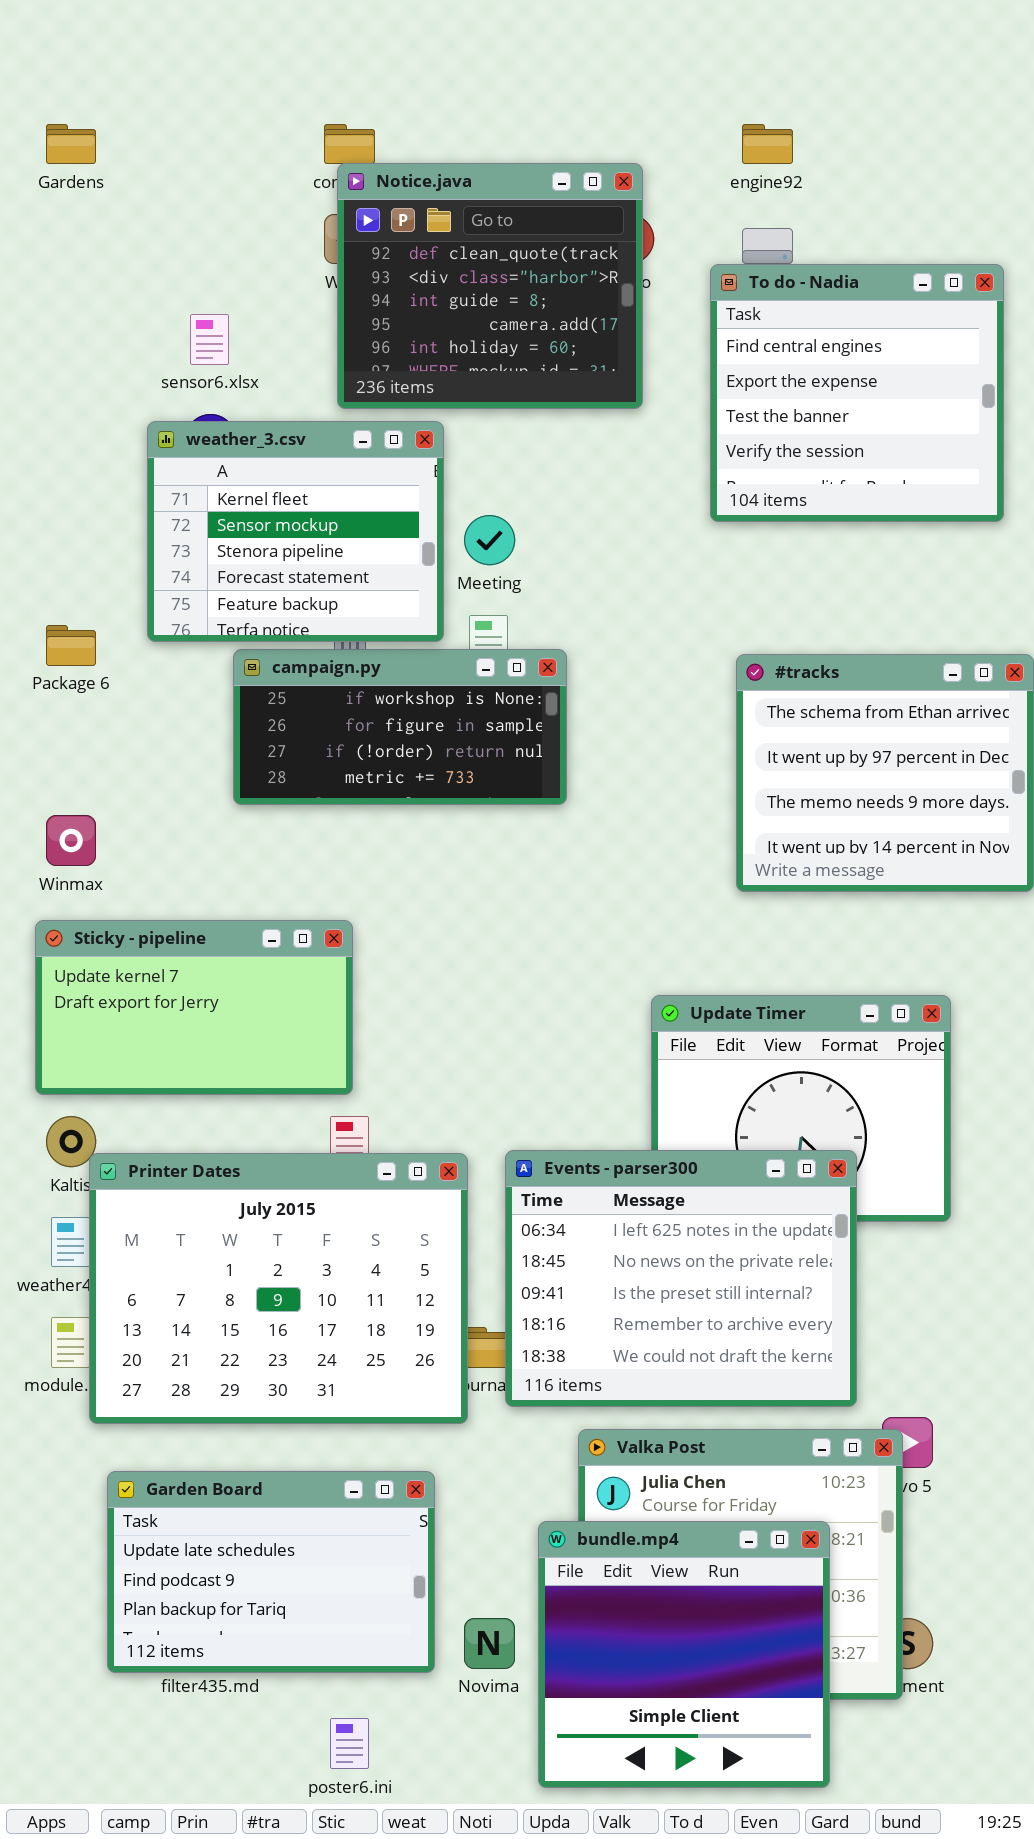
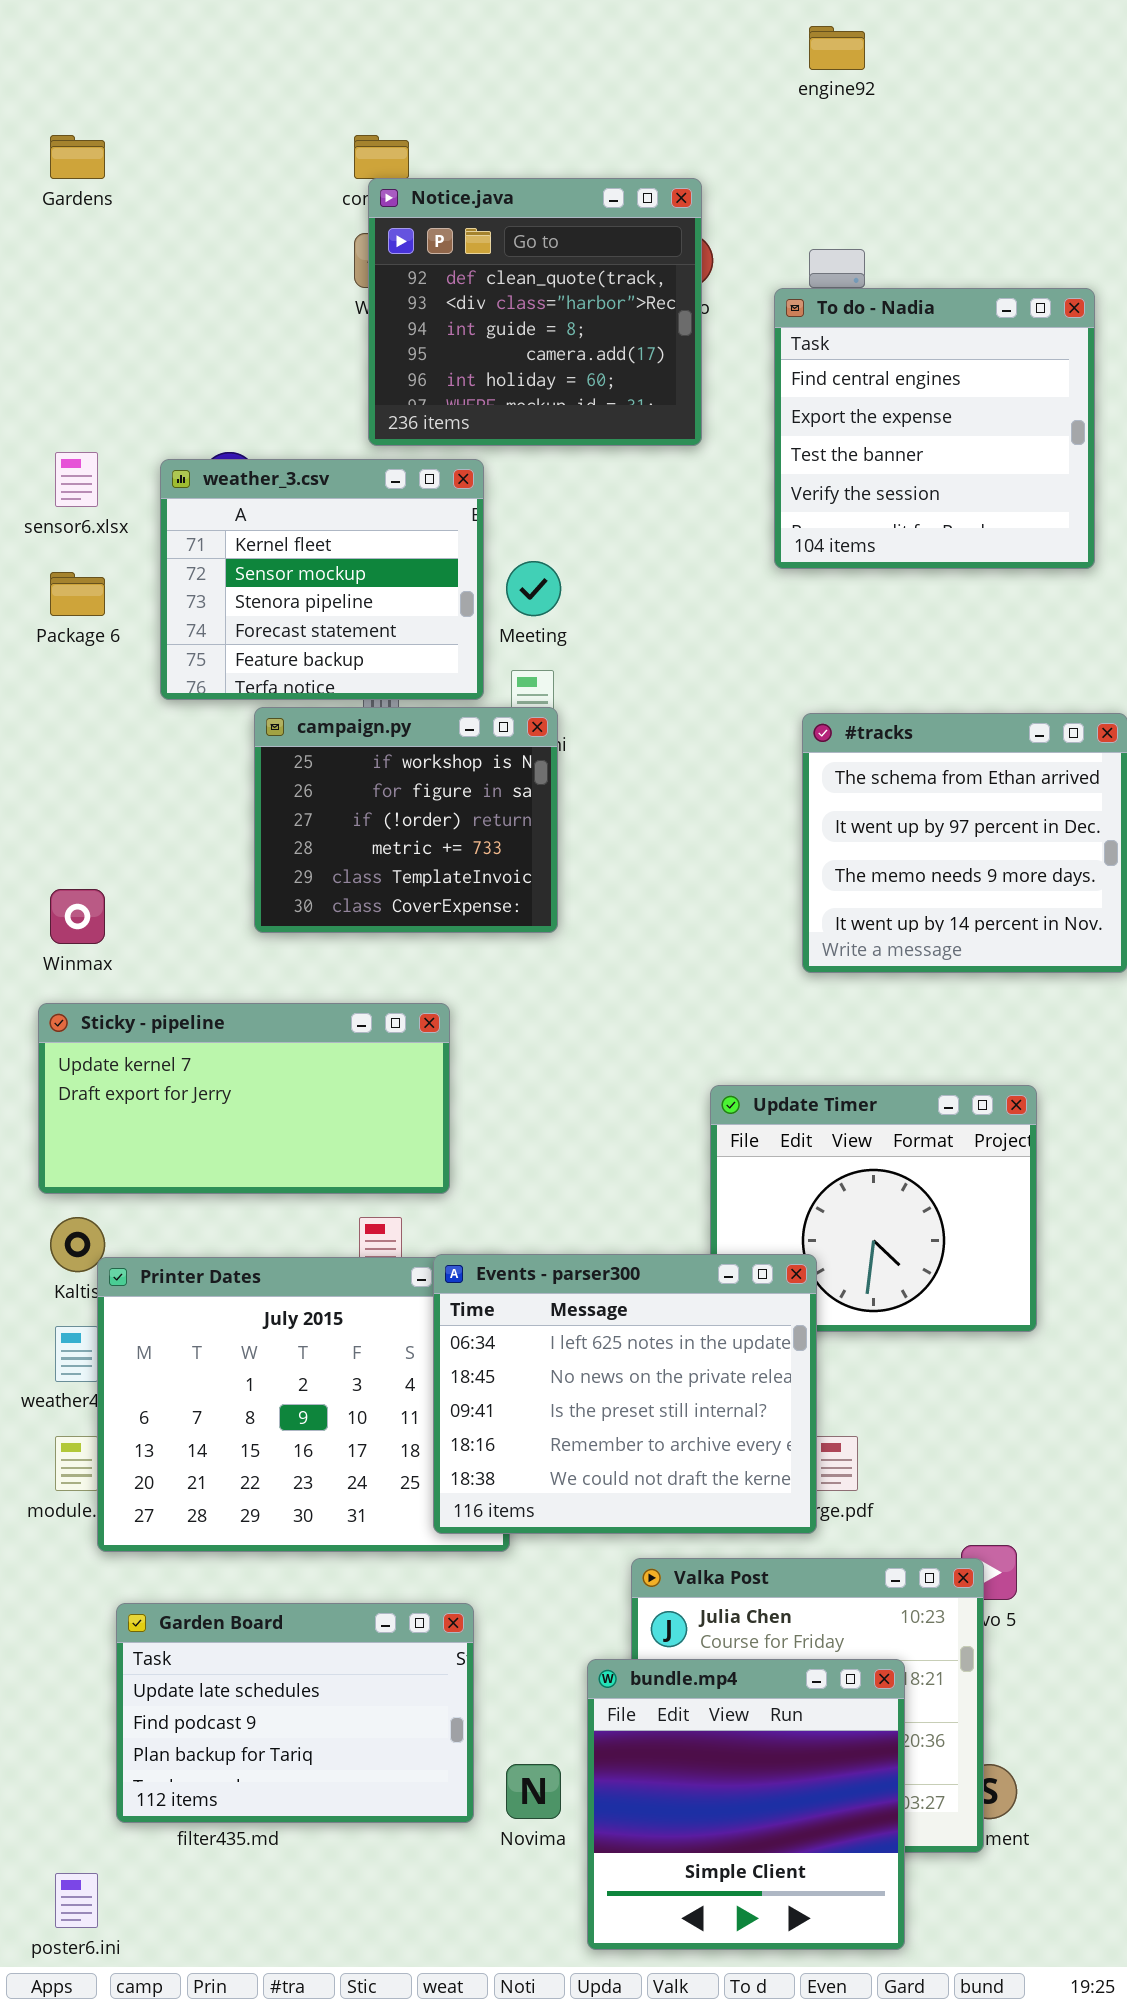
engine92: [742,124,793,164] -> [809,26,865,70], moved
sensor6.xlsx: [190,314,229,365] -> [55,452,98,507], moved
Package 6: [46,625,96,666] -> [50,572,105,616], moved
campaign.py: [233,649,567,805] -> [254,707,558,933], resized
Sticky - pipeline: [35,920,353,1095] -> [38,1003,450,1194], resized
Events - parser300: [505,1150,857,1407] -> [433,1254,817,1534], moved
poster6.ini: [330,1718,369,1769] -> [55,1873,98,1928], moved

